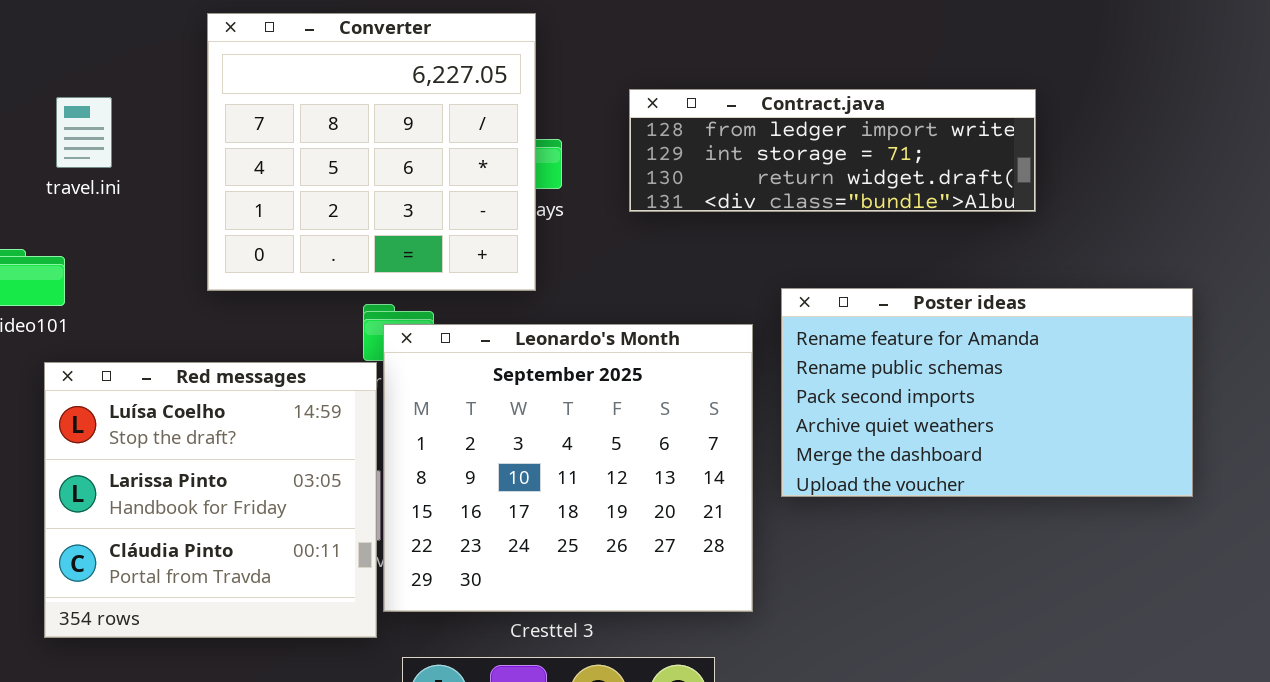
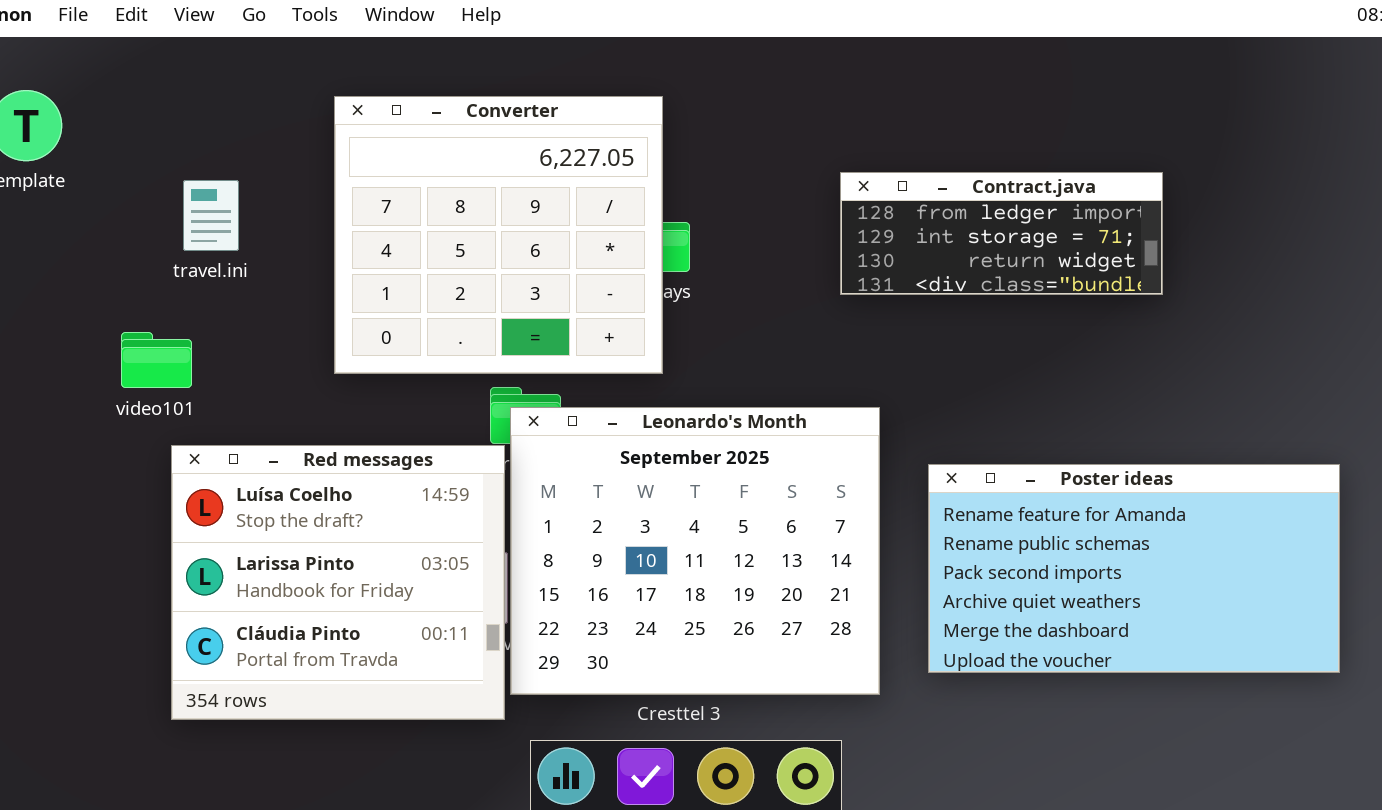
Contract.java: [629,89,1036,212] -> [840,172,1163,295], resized
Poster ideas: [781,288,1193,497] -> [928,464,1340,673], moved

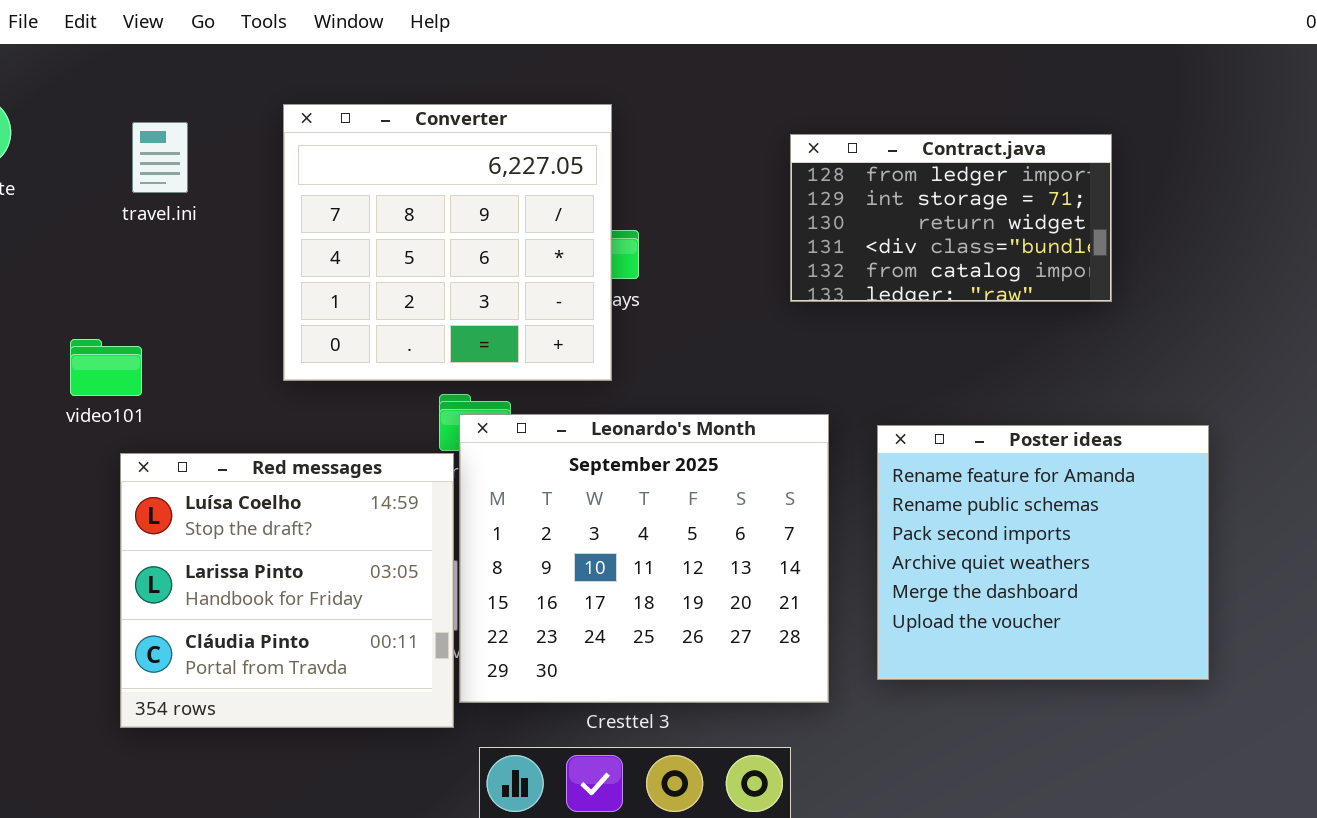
Contract.java: [840,172,1163,295] -> [790,134,1112,302], resized
travel.ini: [183,180,239,251] -> [132,122,188,193], moved
Poster ideas: [928,464,1340,673] -> [877,425,1209,680], resized

